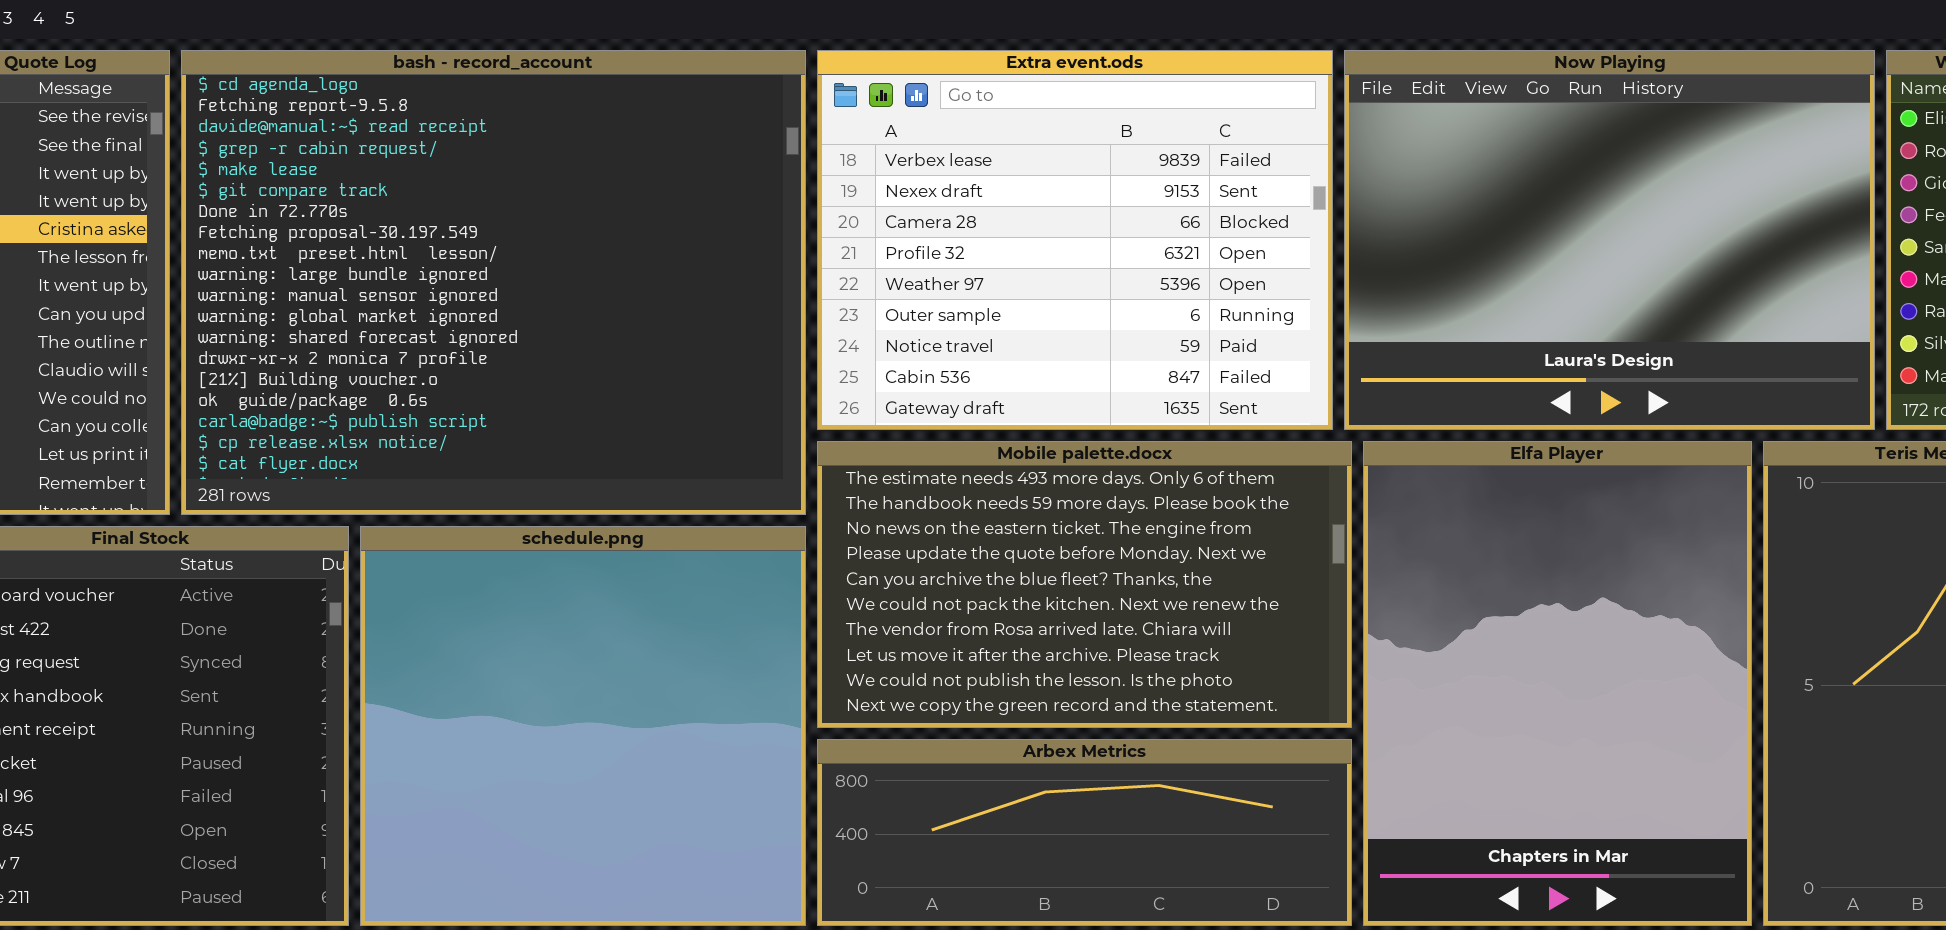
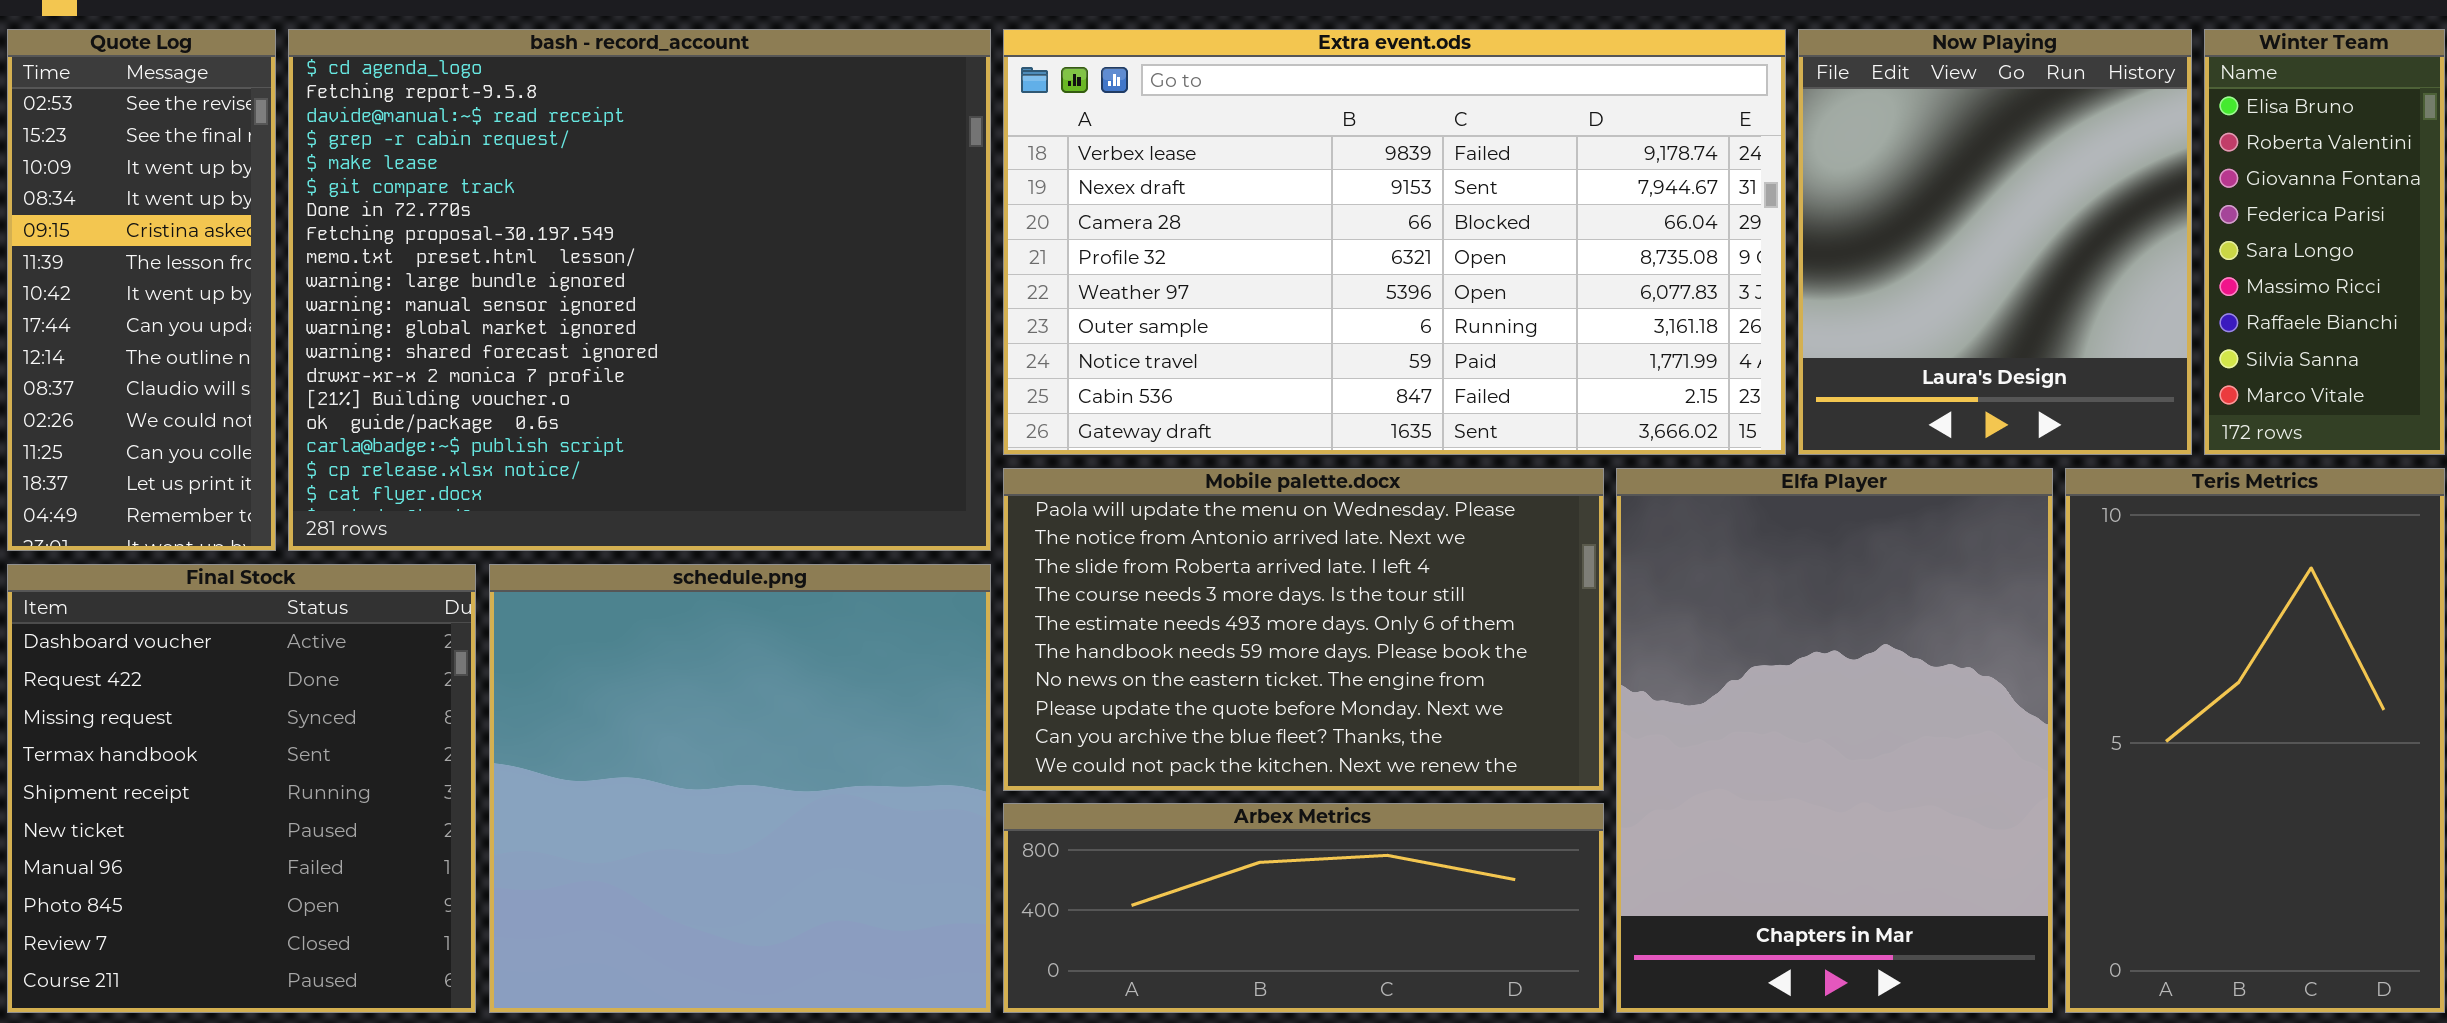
Extra event.ods: [817,50,1333,430] -> [1003,29,1786,455], resized
Now Playing: [1344,50,1875,430] -> [1798,29,2192,455], resized
Mobile palette.docx: [817,441,1352,728] -> [1003,468,1604,791], scrolled up 4 rows

